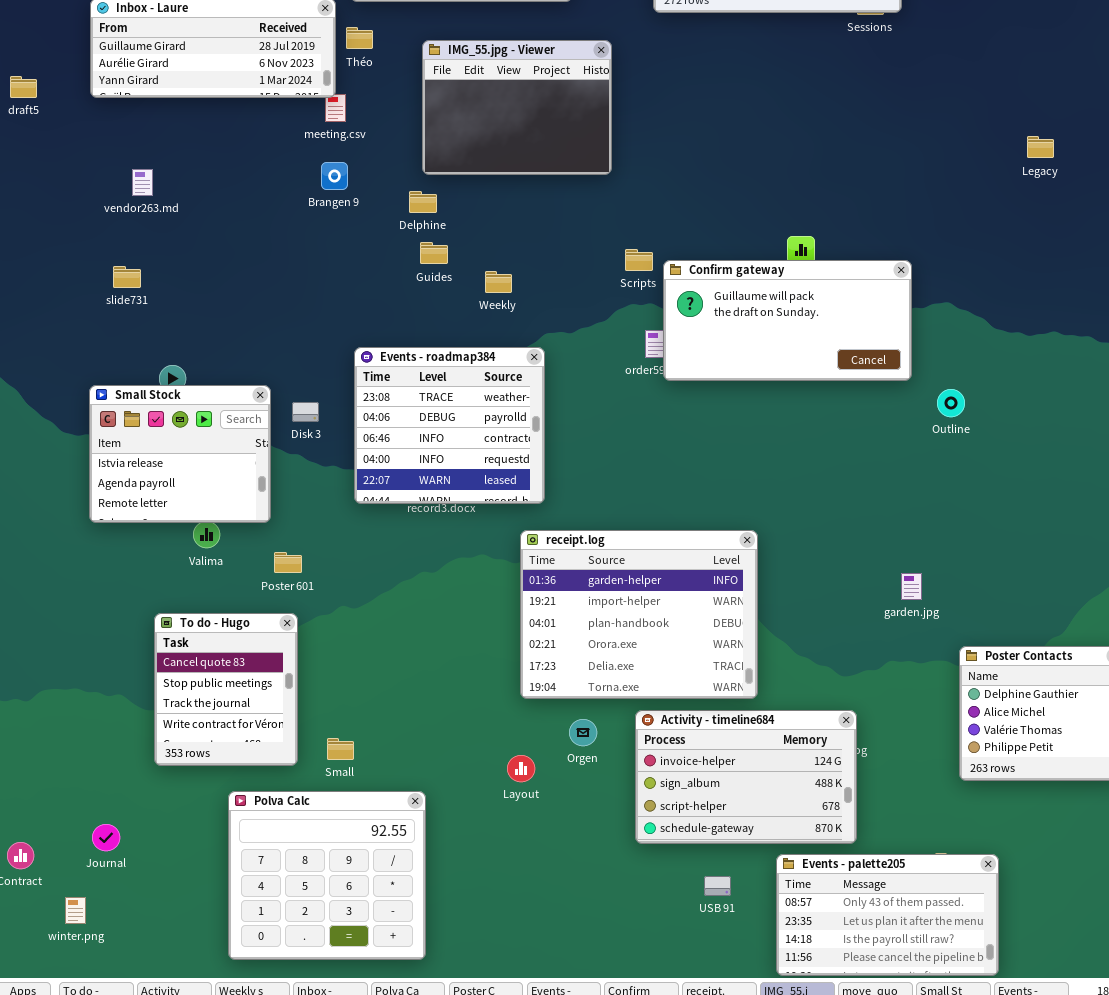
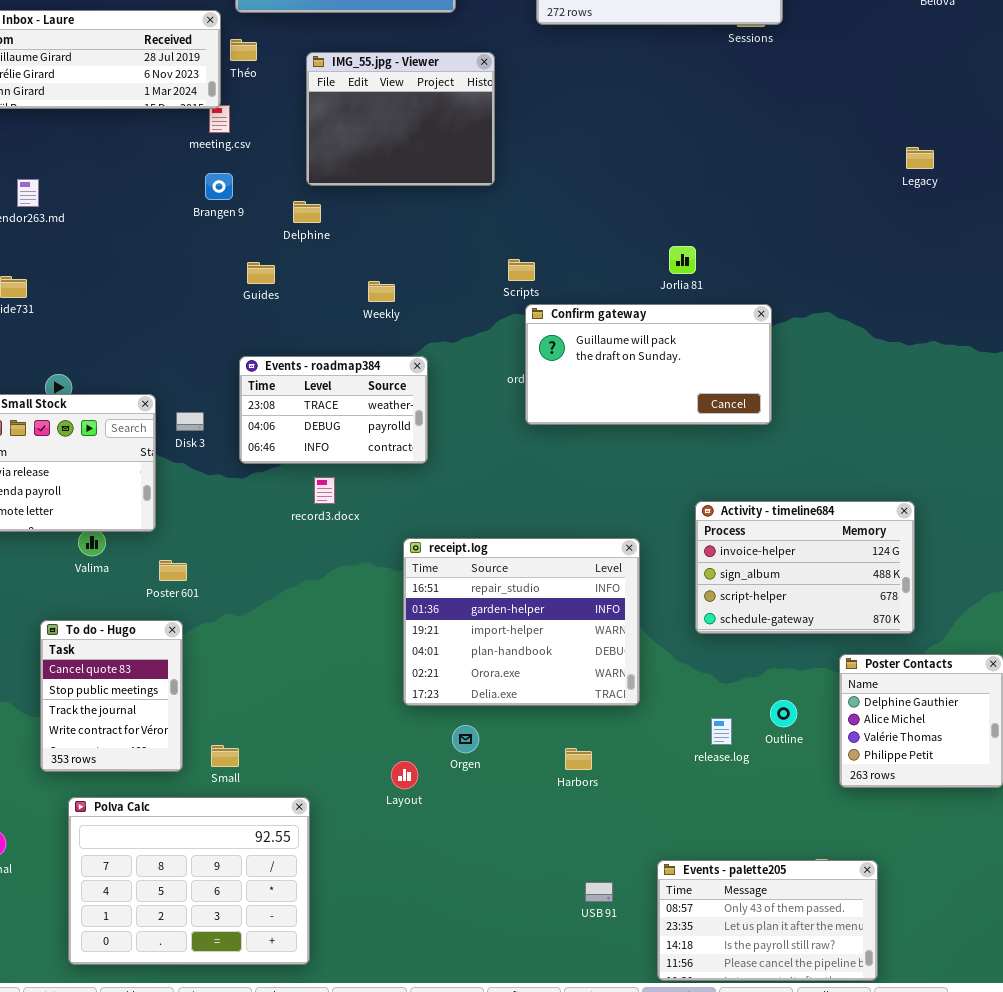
Guides: [420,242,448,264] -> [247,262,275,284], moved
Confirm gateway: [663,260,912,381] -> [525,304,772,425], moved
Events - roadmap384: [354,347,545,504] -> [239,356,428,464], resized
Outline: [937,389,965,417] -> [770,700,797,727], moved
receipt.log: [520,530,758,699] -> [403,538,640,706], scrolled up 1 row
Activity - timeline684: [635,710,857,844] -> [695,501,915,634], moved
Polva Calc: [228,791,426,960] -> [68,797,310,965], resized

